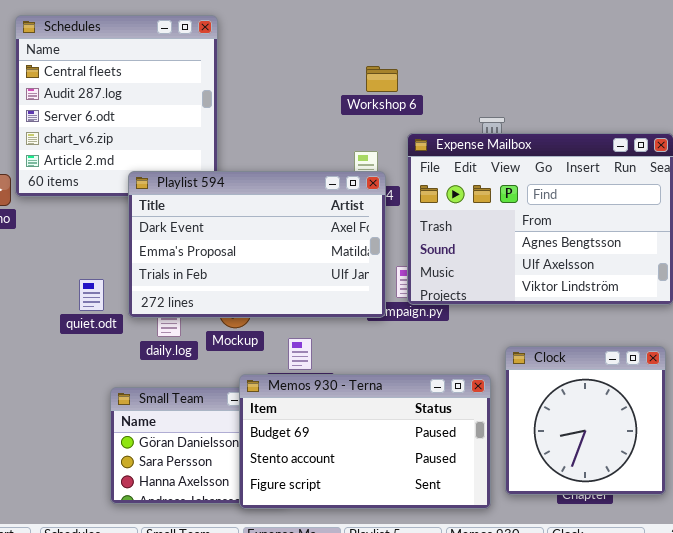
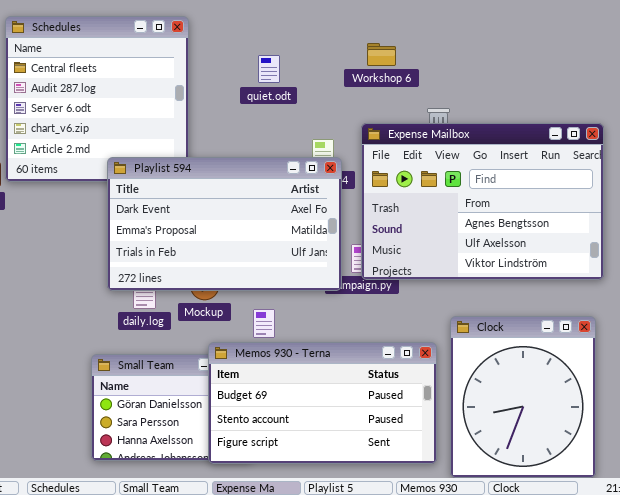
Workshop 6: [366,66,398,92] -> [367,43,396,66], moved
quiet.odt: [79,279,104,311] -> [258,55,280,83], moved
Clock: [505,346,666,495] -> [450,316,596,478], resized

